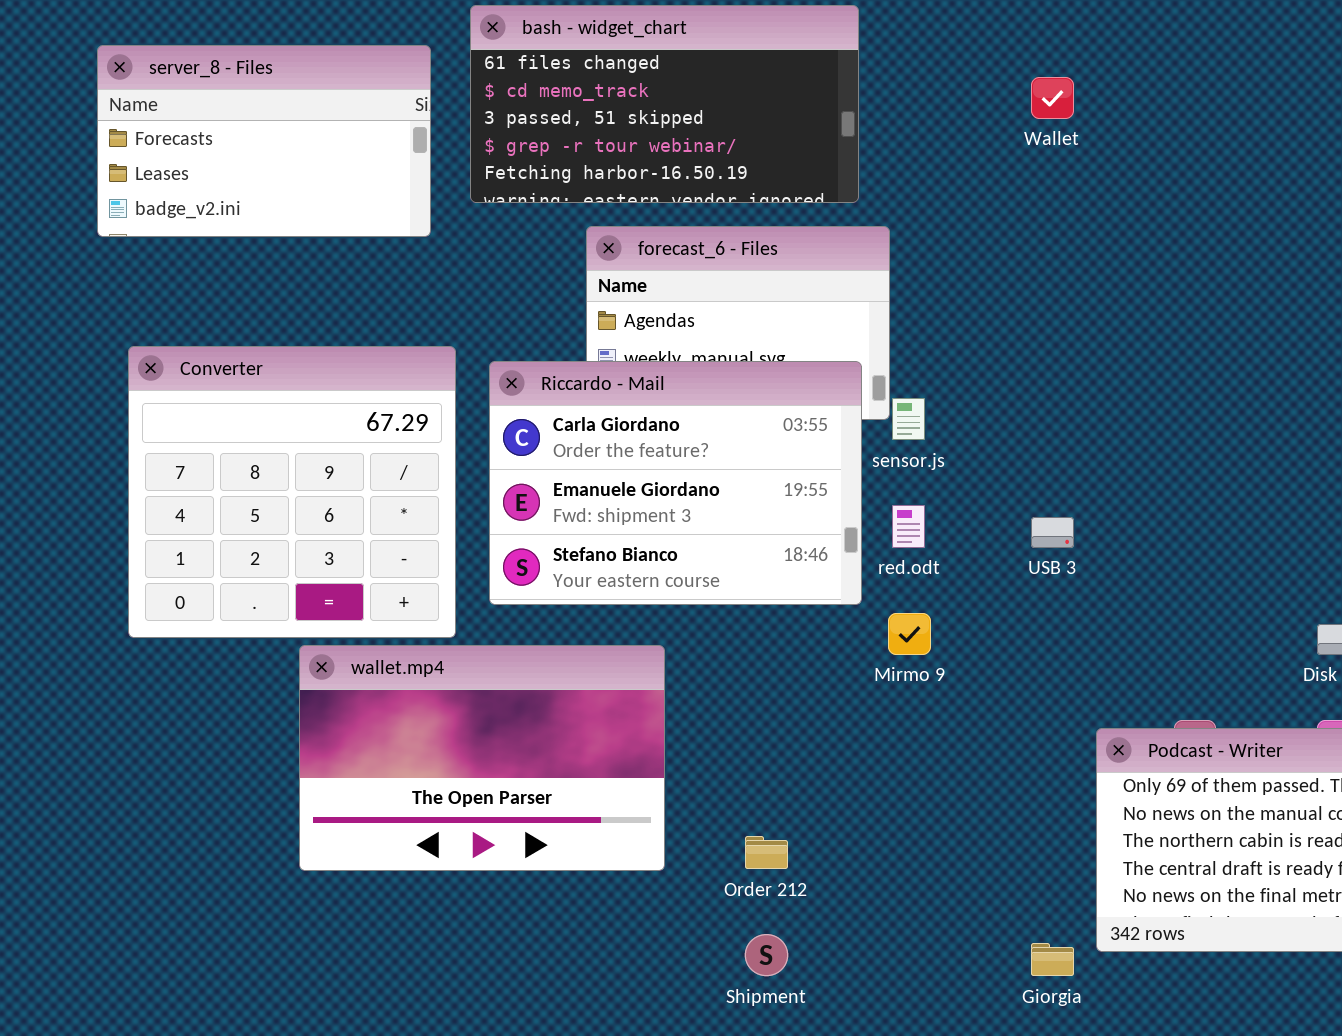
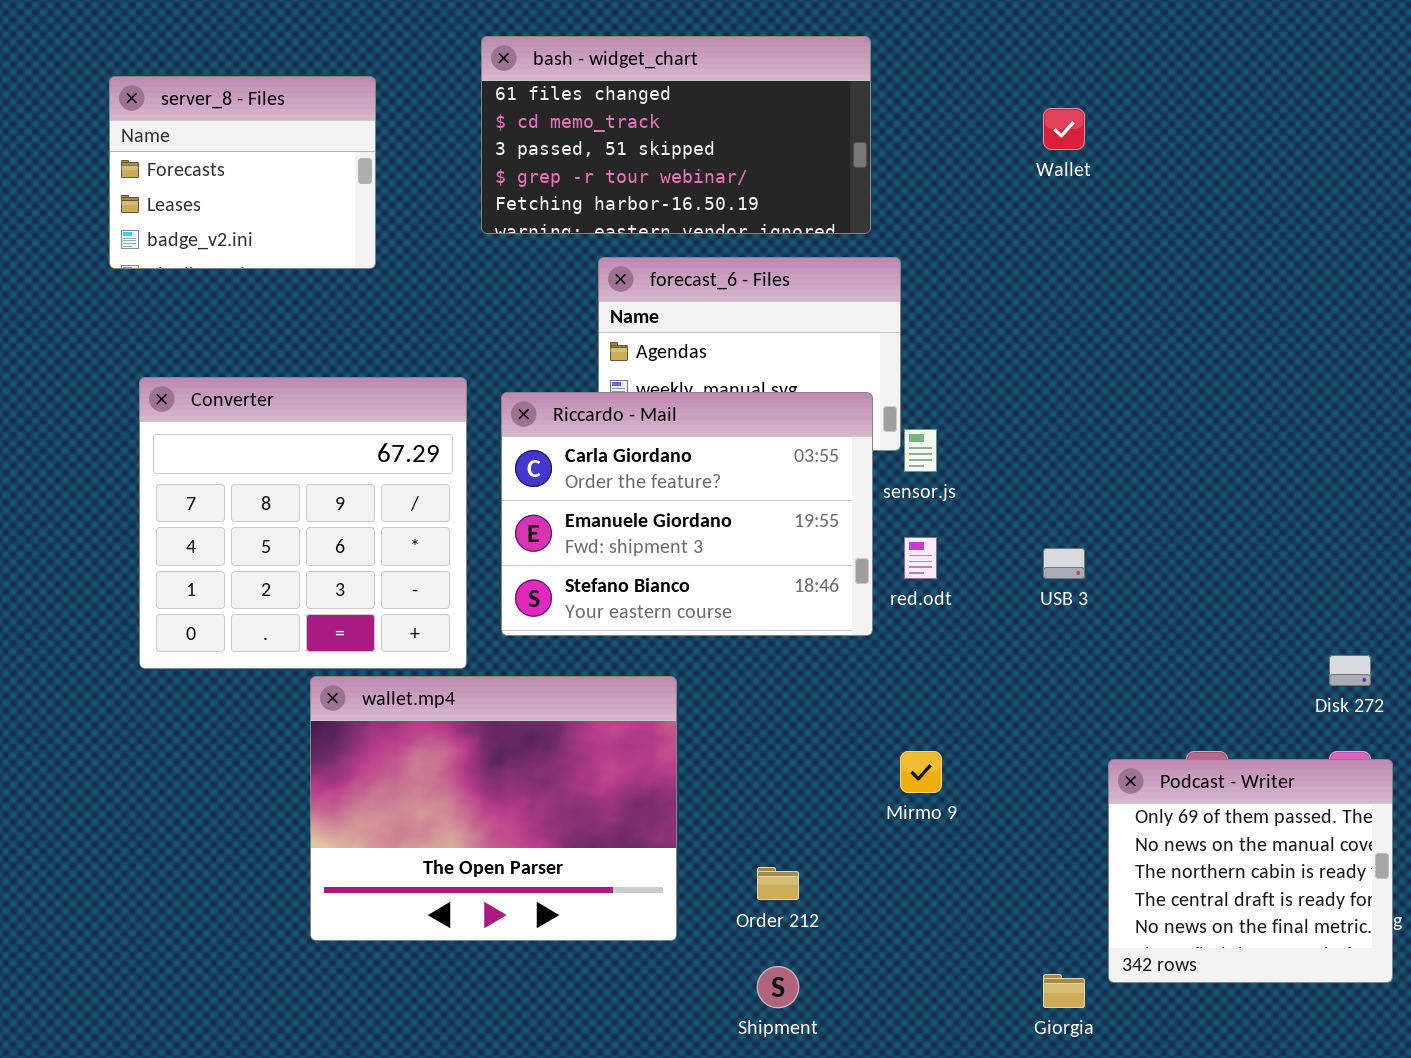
server_8 - Files: [97,45,431,237] -> [109,76,376,269], resized
Mirmo 9: [888,613,931,655] -> [900,751,942,793], moved
wallet.mp4: [299,645,665,871] -> [310,676,677,941], resized

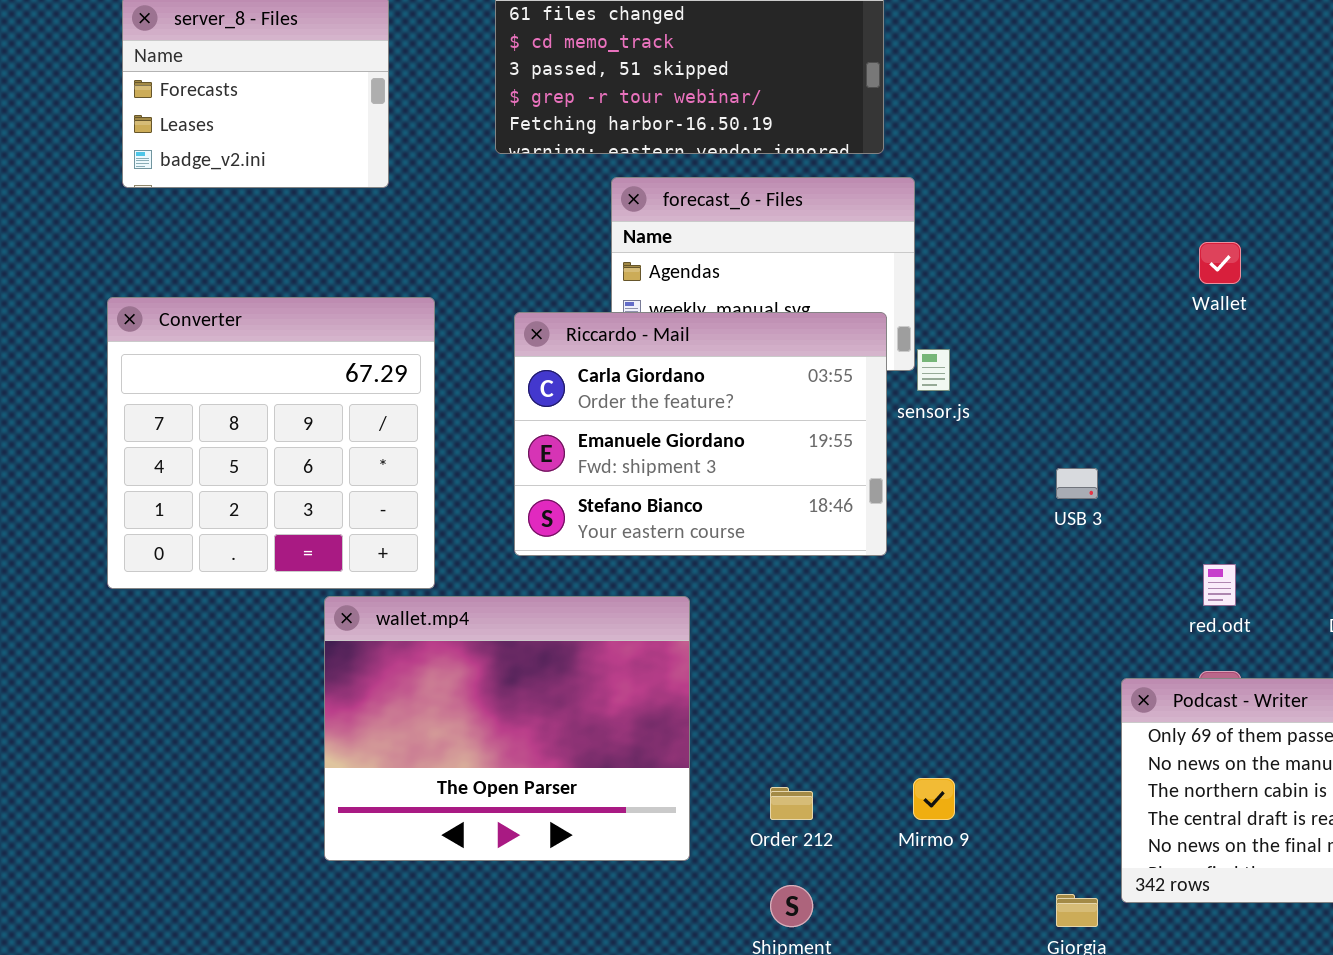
Wallet: [1043,108,1085,150] -> [1199,242,1241,284], moved
Converter: [139,377,467,669] -> [107,297,435,589], moved
red.odt: [904,537,937,579] -> [1203,564,1236,606], moved
Mirmo 9: [900,751,942,793] -> [913,778,955,820], moved

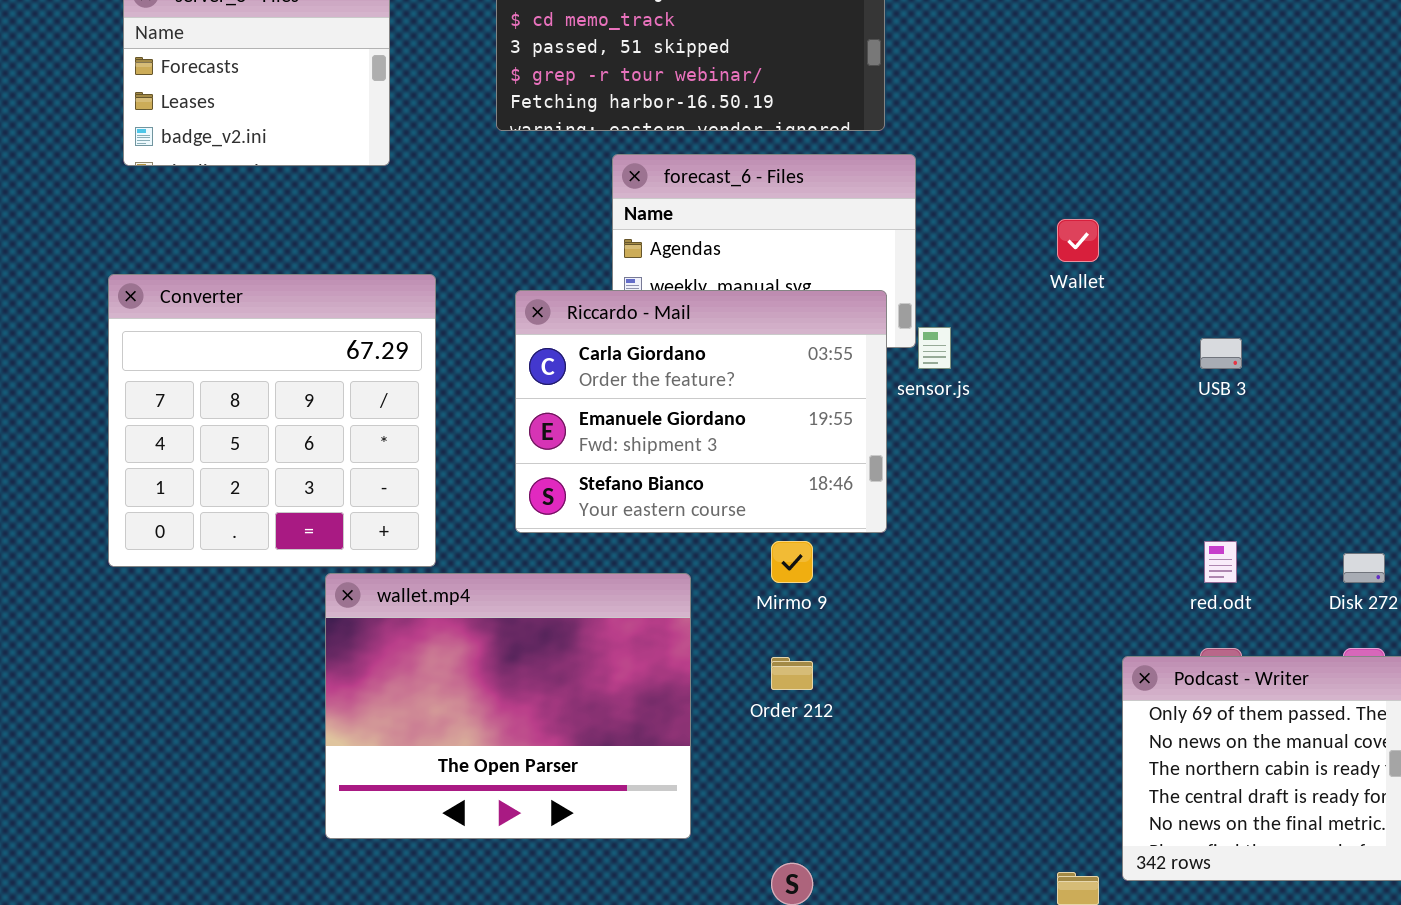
Wallet: [1199,242,1241,284] -> [1057,219,1099,262], moved
USB 3: [1056,468,1098,499] -> [1200,338,1242,369], moved
Mirmo 9: [913,778,955,820] -> [771,541,813,583], moved
Order 212: [770,787,813,820] -> [771,657,813,690], moved

